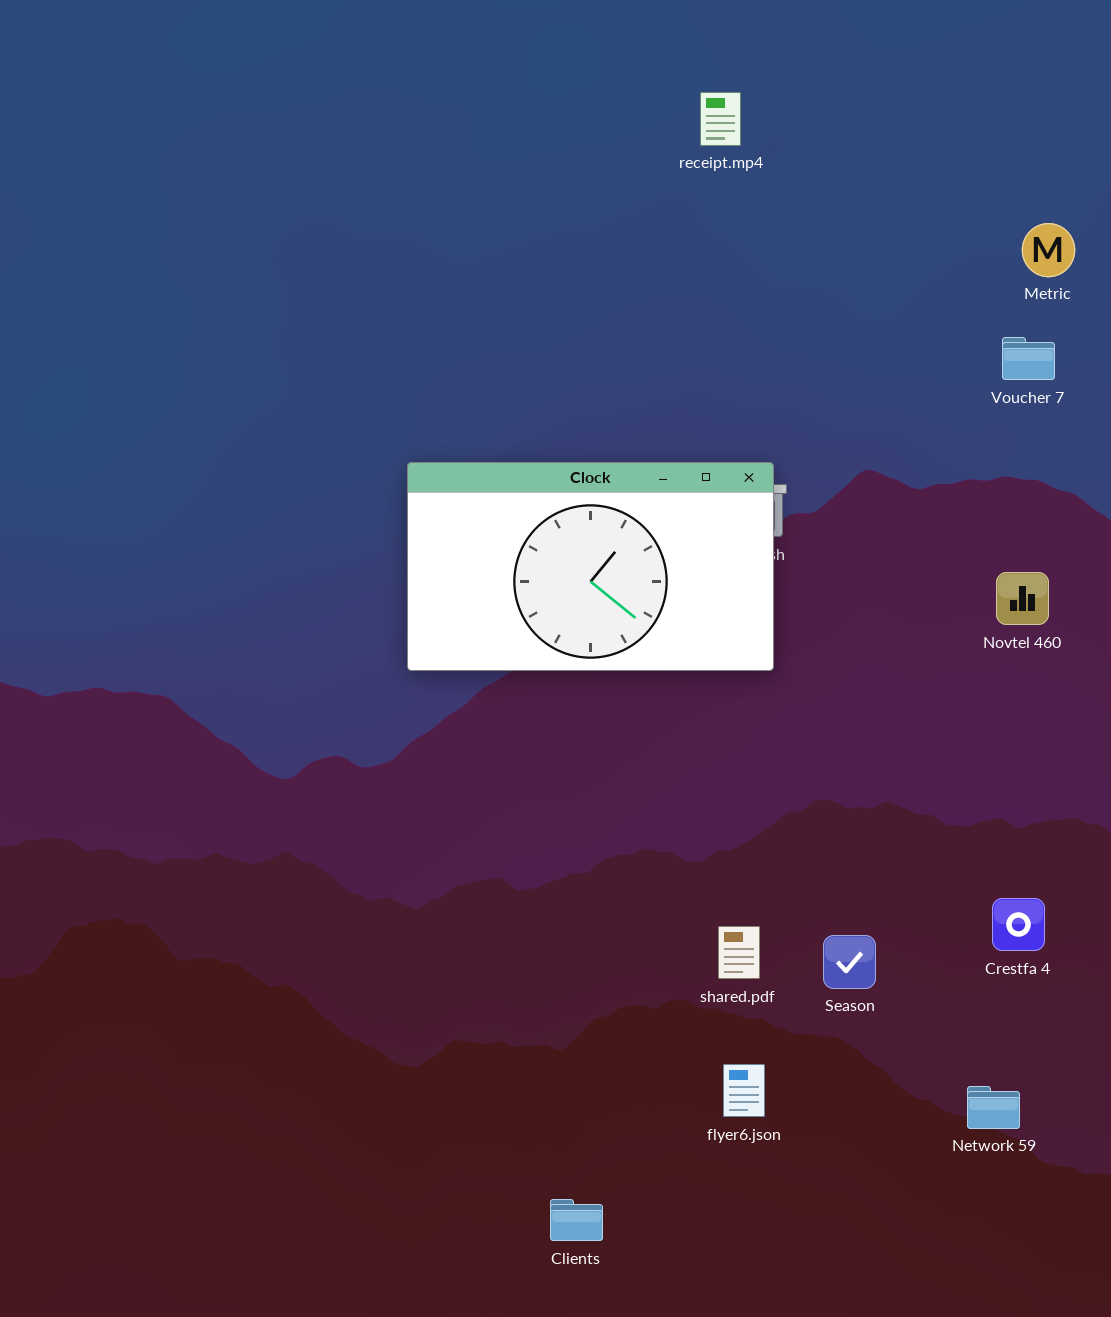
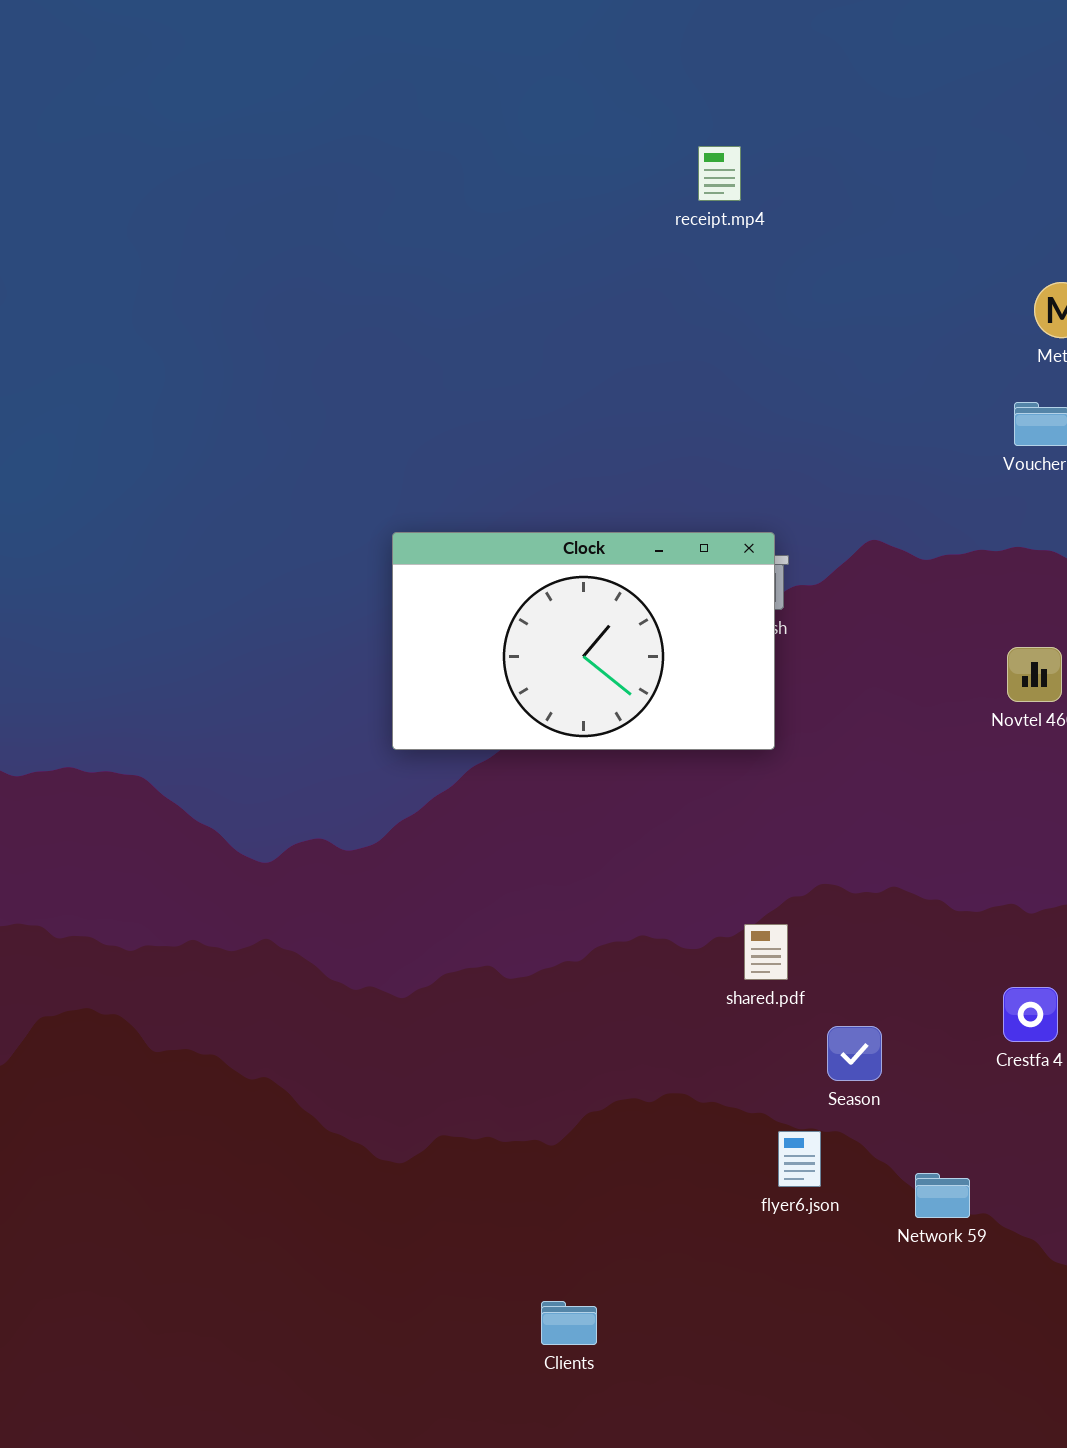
shared.pdf: [718,926,760,979] -> [744,924,788,980], moved
flyer6.json: [723,1064,765,1117] -> [778,1131,821,1187], moved
Network 59: [967,1086,1020,1129] -> [915,1173,970,1218], moved

